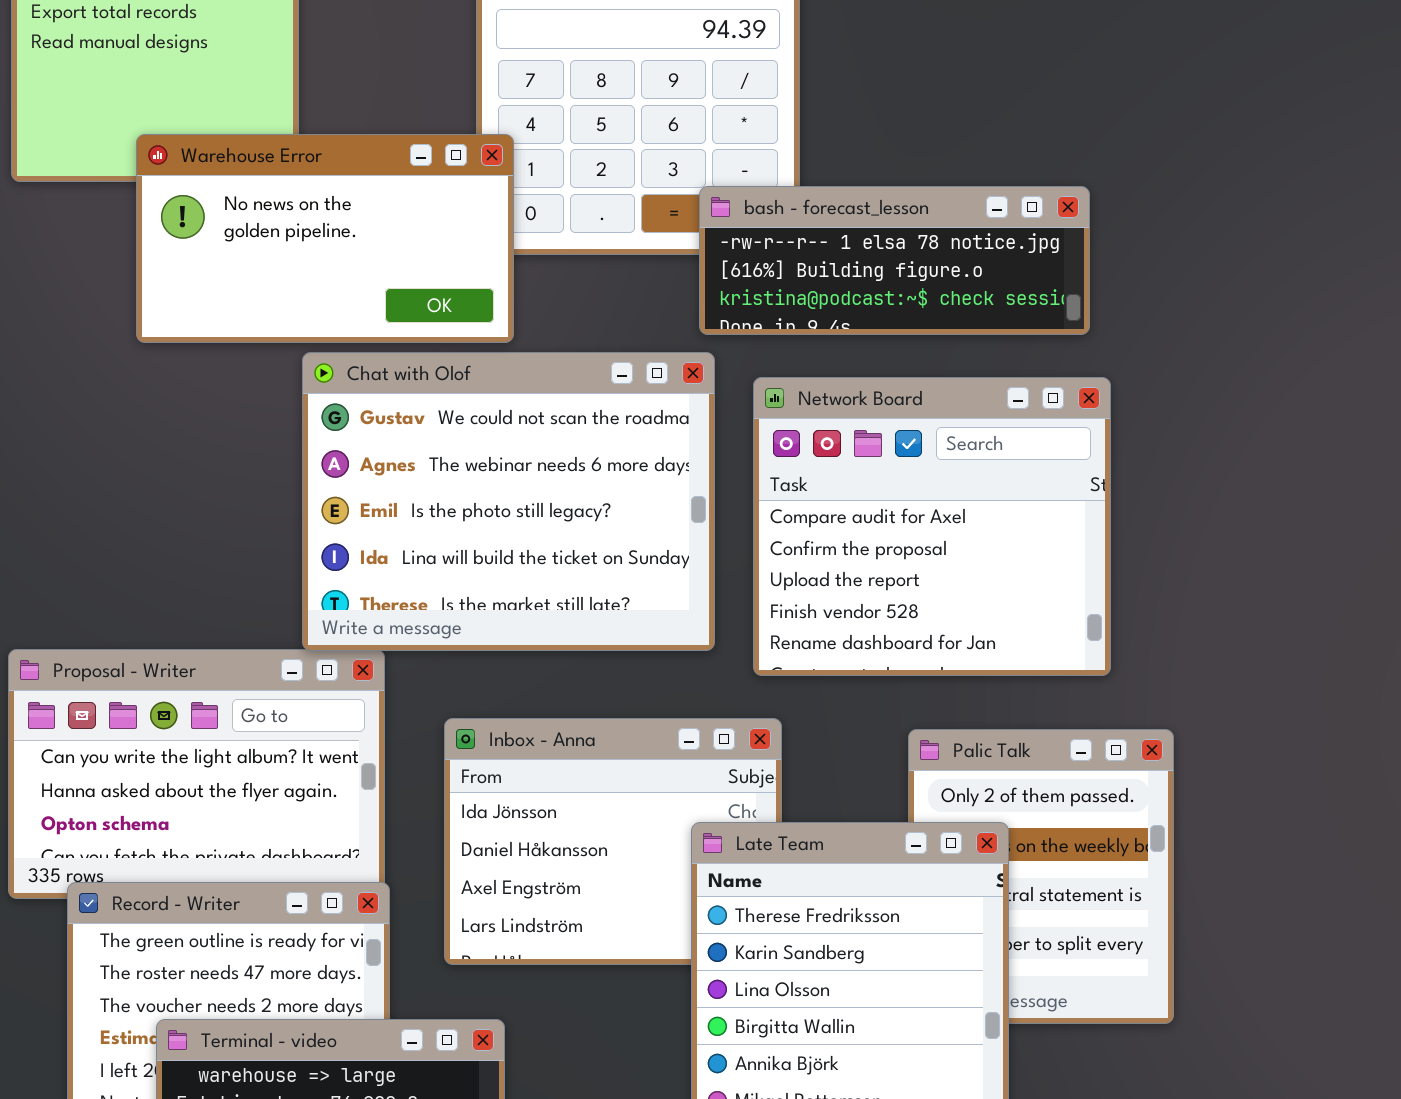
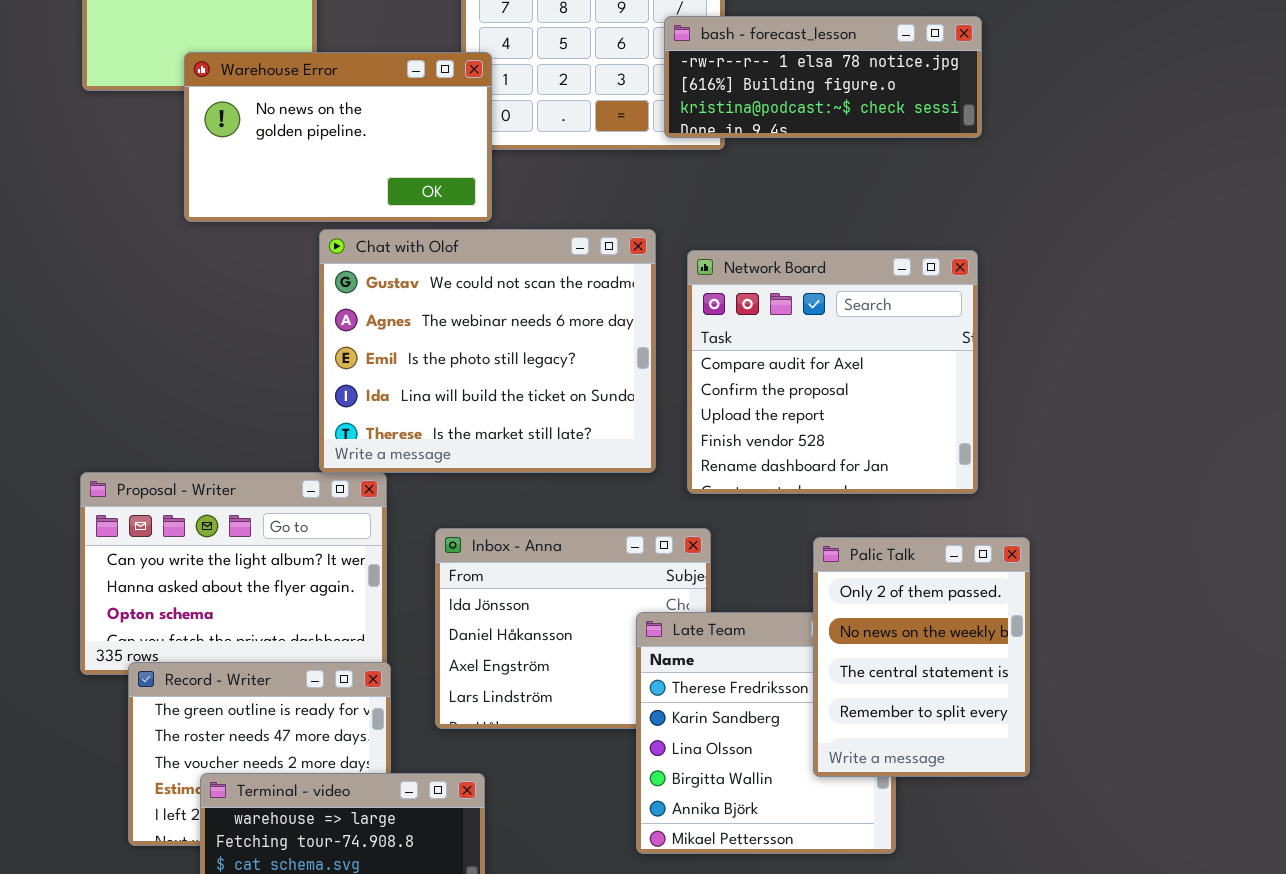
bash - forecast_lesson: [699,186,1090,335] -> [664,16,982,138], moved
Palic Talk: [908,729,1174,1024] -> [813,537,1030,777], raised

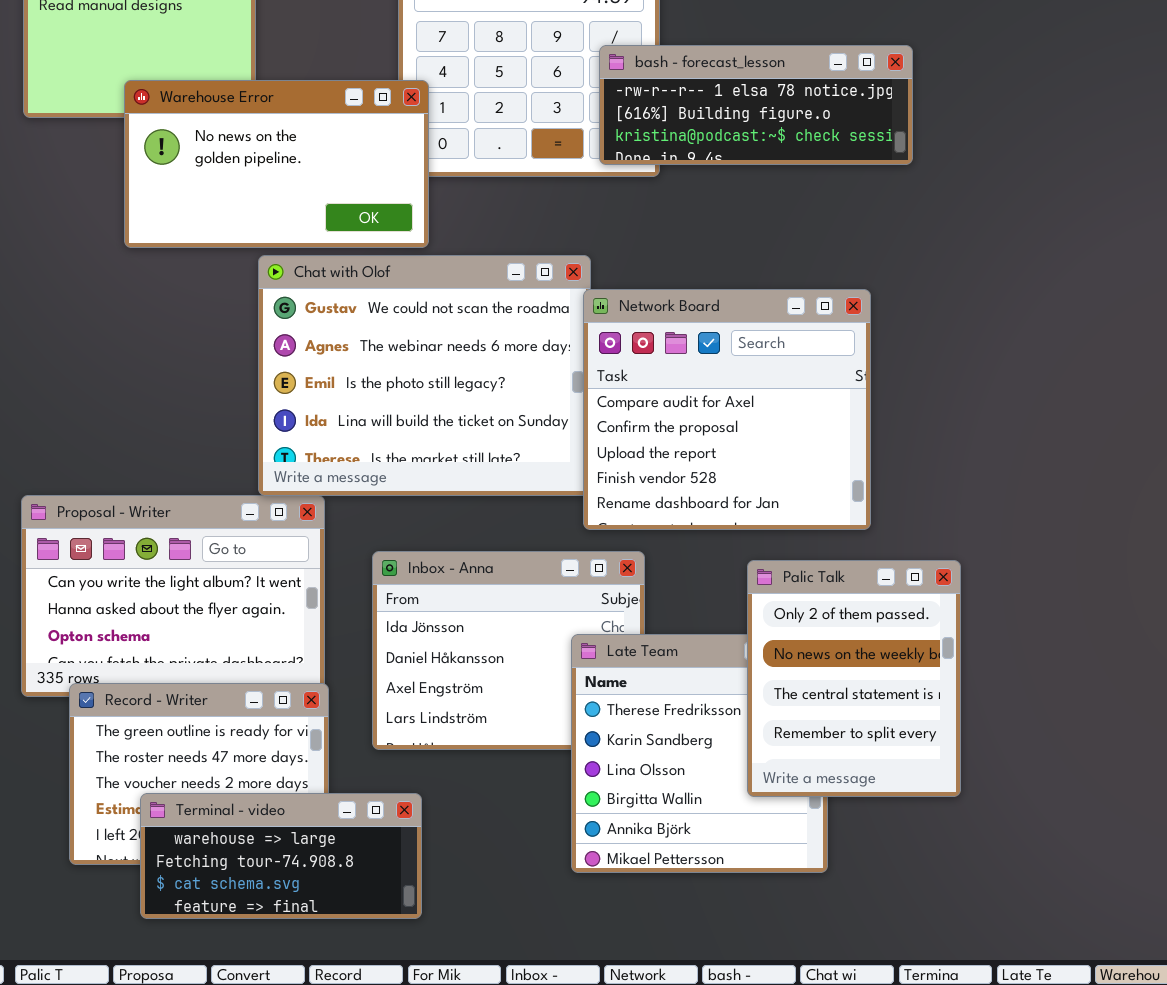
Network Board: [687,250,978,494] -> [583,289,871,530], moved

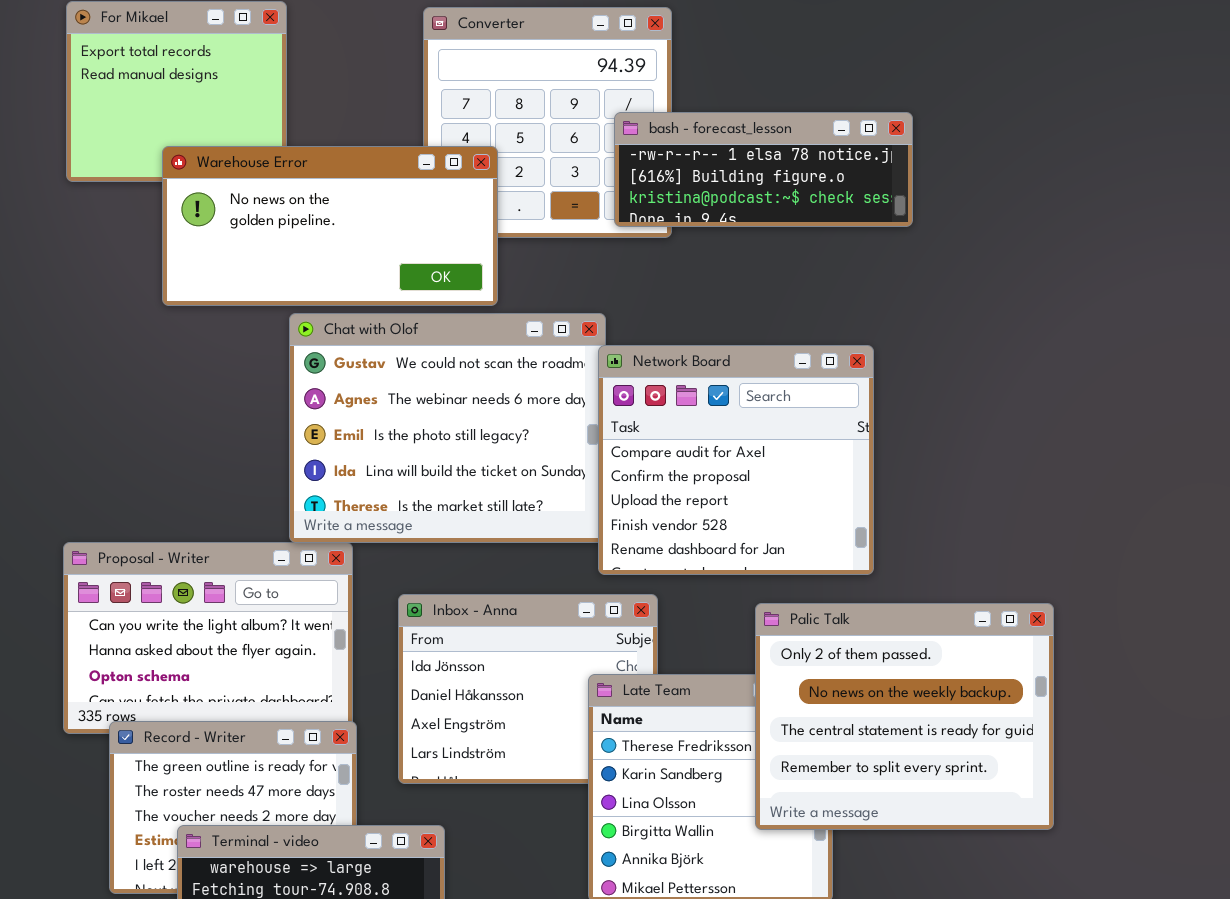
Warehouse Error: [124,80,429,248] -> [162,146,498,306], resized
Palic Talk: [747,560,961,797] -> [755,603,1054,830], resized

